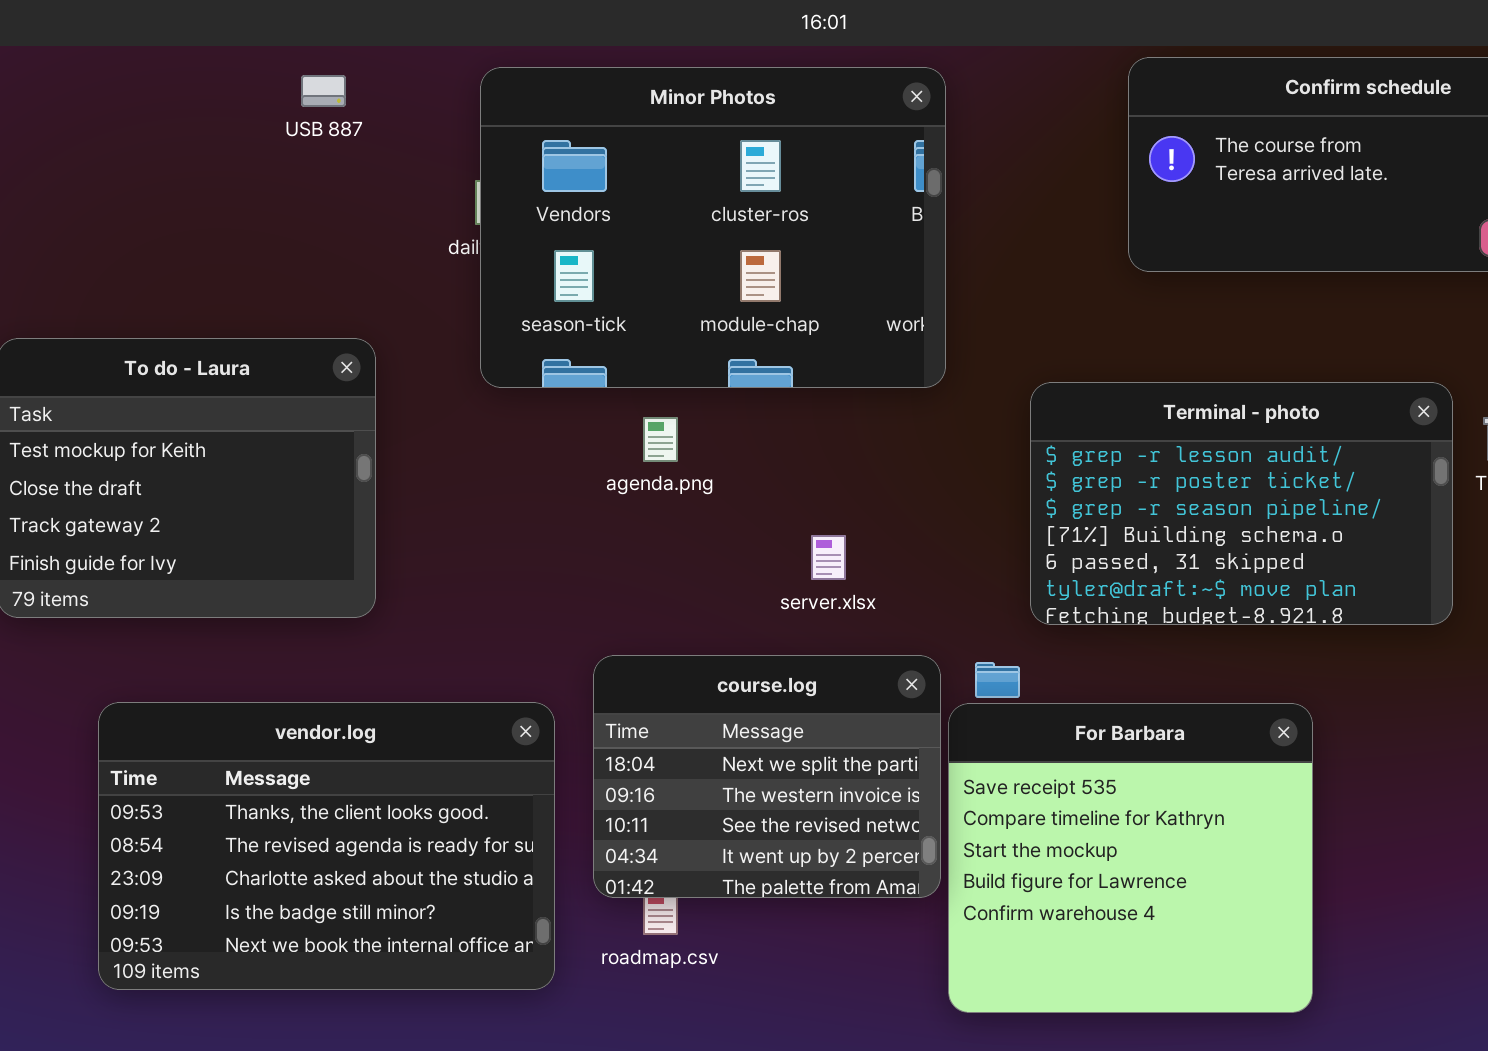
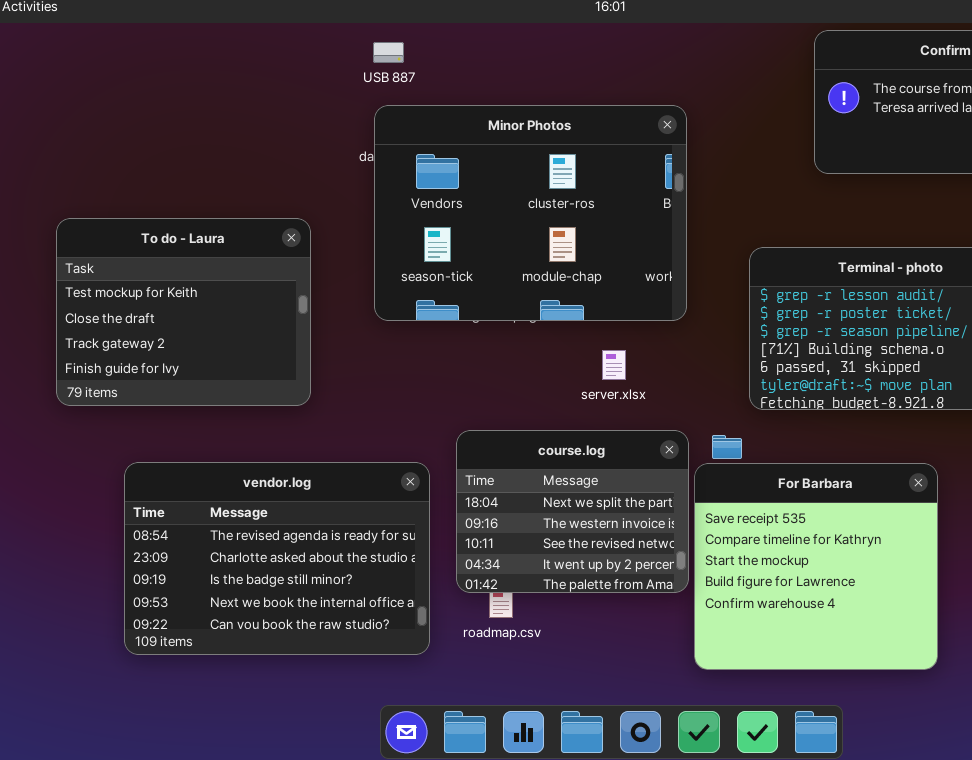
Minor Photos: [480,67,946,388] -> [374,105,687,321], moved
USB 887: [301,75,346,107] -> [373,42,404,63], moved
vendor.log: [98,702,555,990] -> [124,462,430,655], scrolled down 1 row

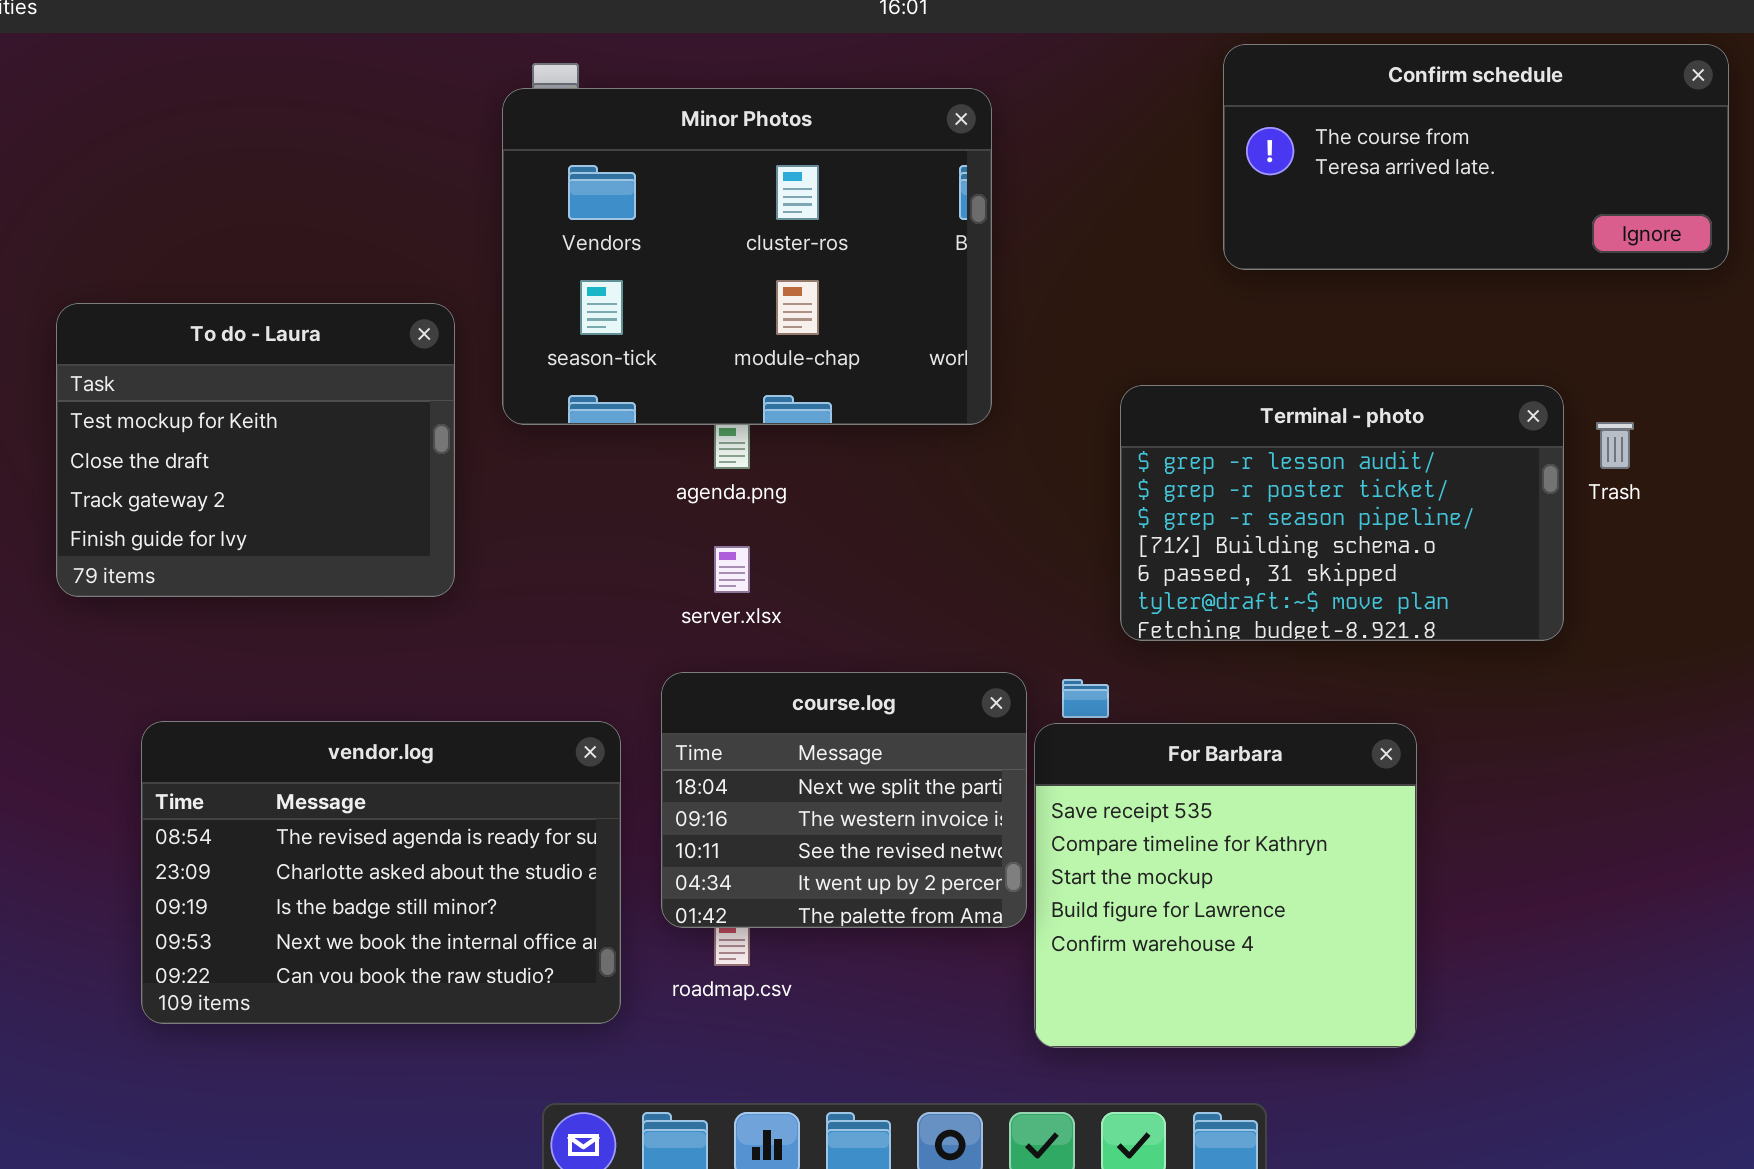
Minor Photos: [374,105,687,321] -> [502,88,992,425], moved
To do - Laura: [56,218,311,406] -> [56,303,455,597], moved
server.xlsx: [602,350,626,380] -> [714,546,750,593], moved

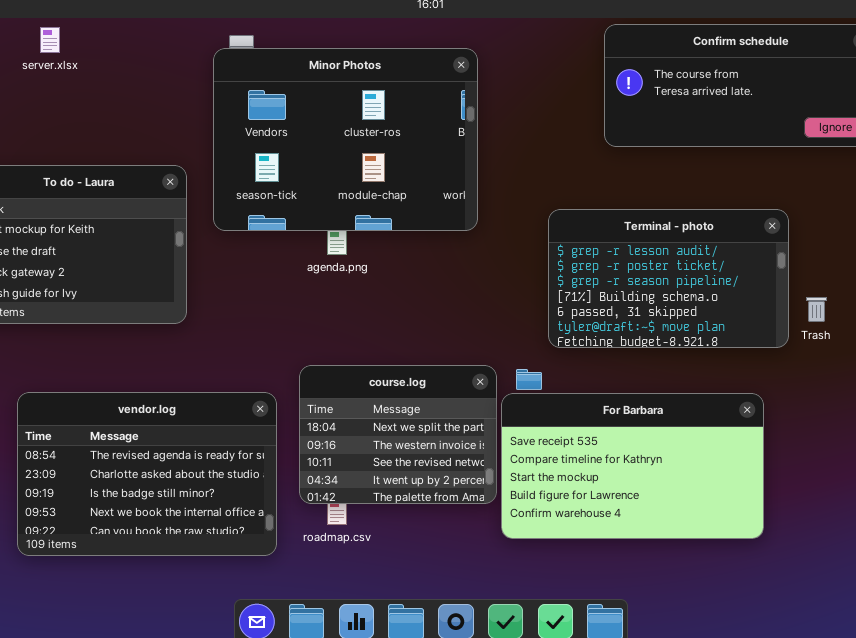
Trash: [1596,422,1634,469] -> [806,297,827,322], moved
server.xlsx: [714,546,750,593] -> [40,27,60,53], moved
For Barbara: [1034,723,1417,1048] -> [501,393,764,539], resized

